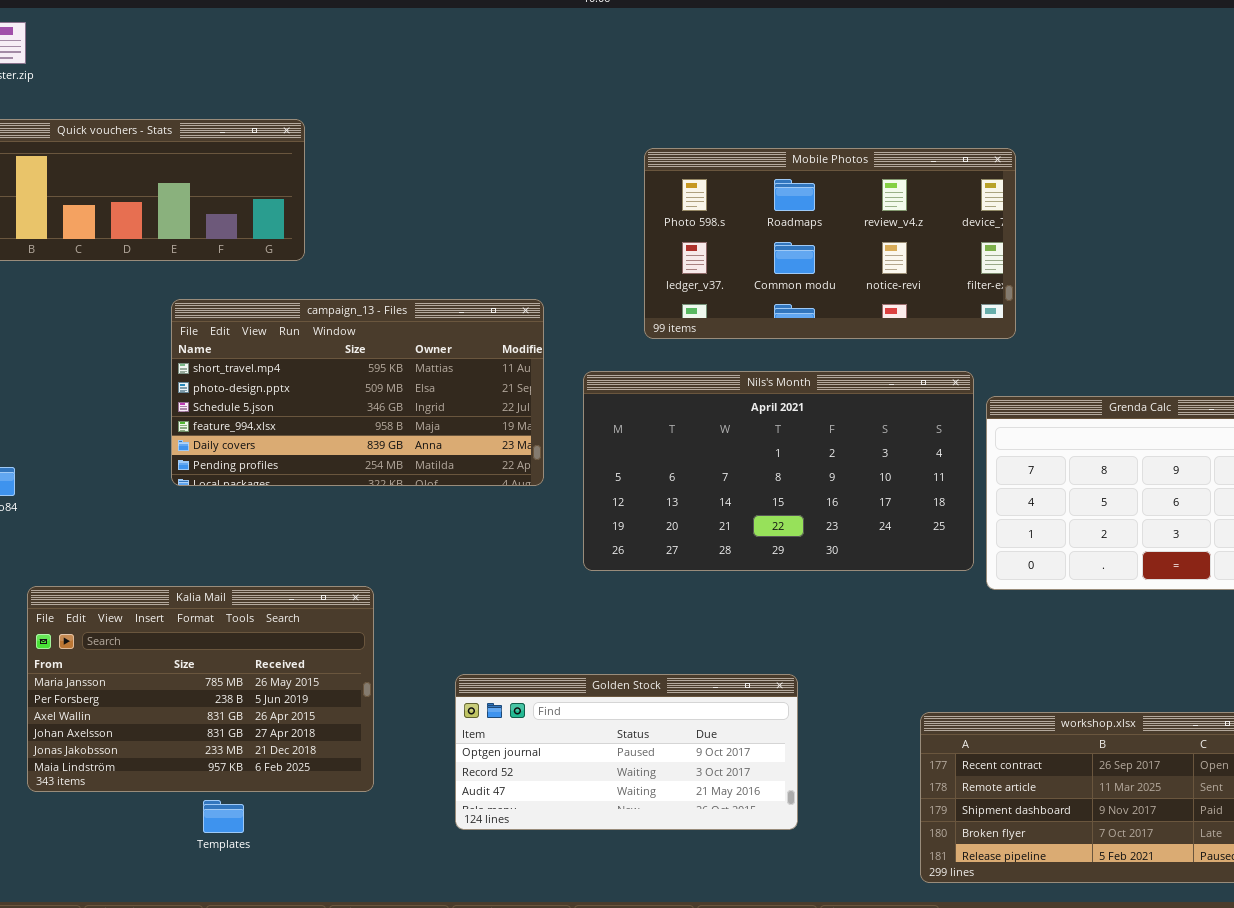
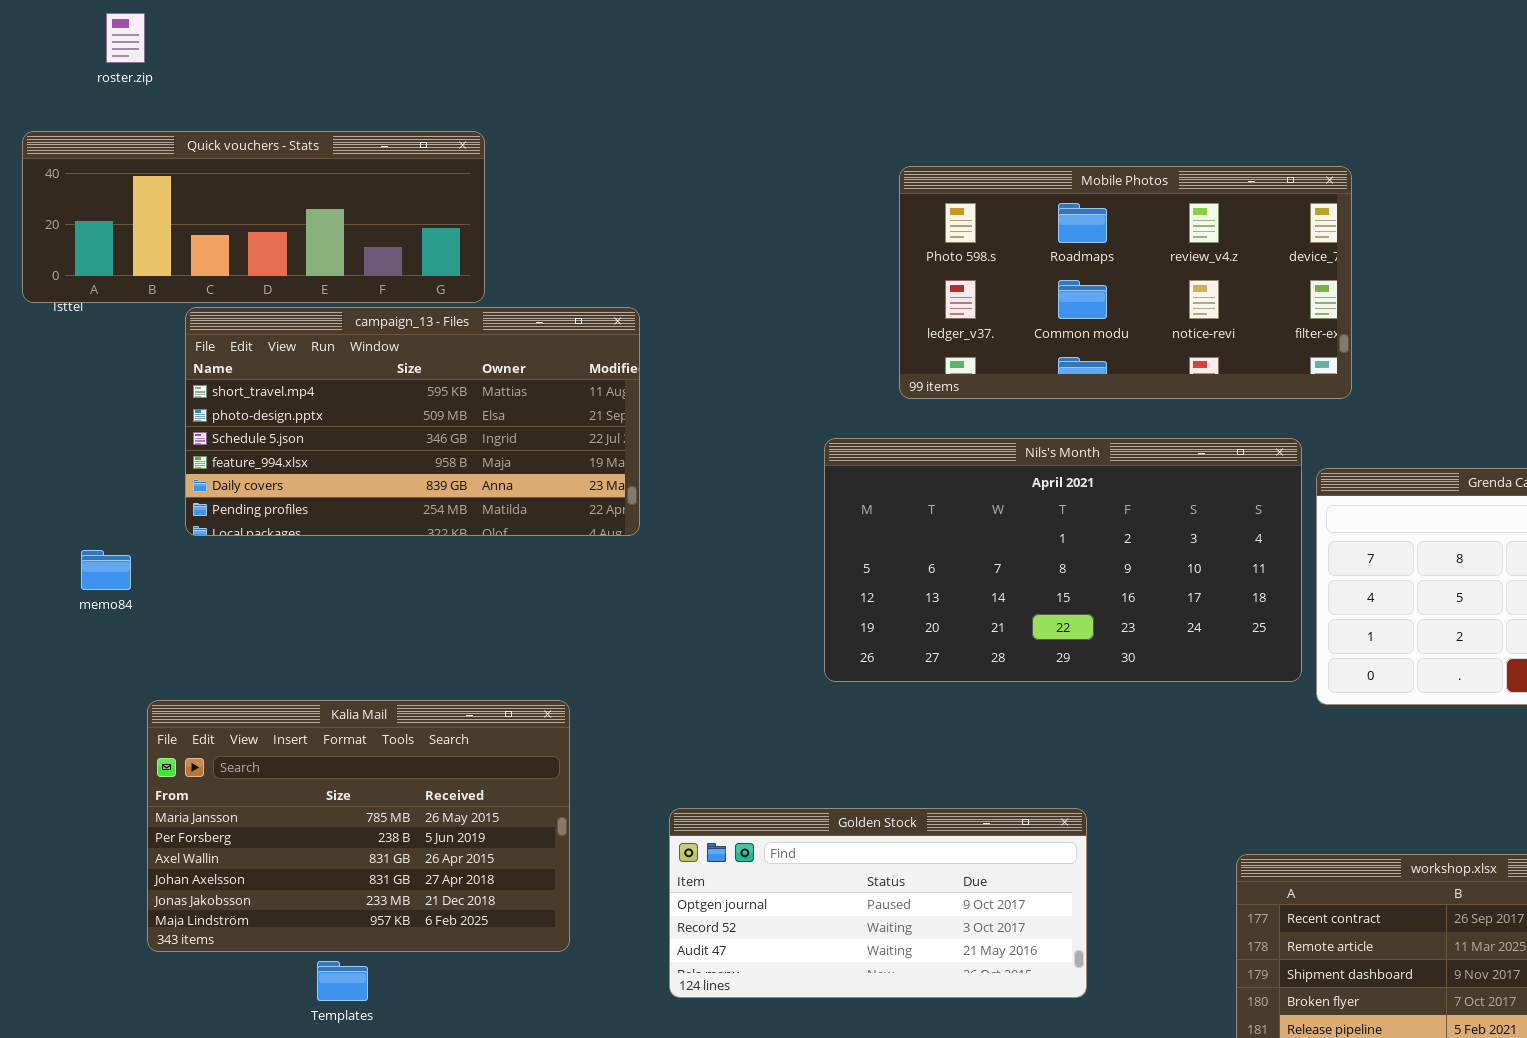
campaign_13 - Files: [171,299,544,486] -> [185,307,640,536], moved
Templates: [203,800,244,833] -> [317,961,368,1001], moved

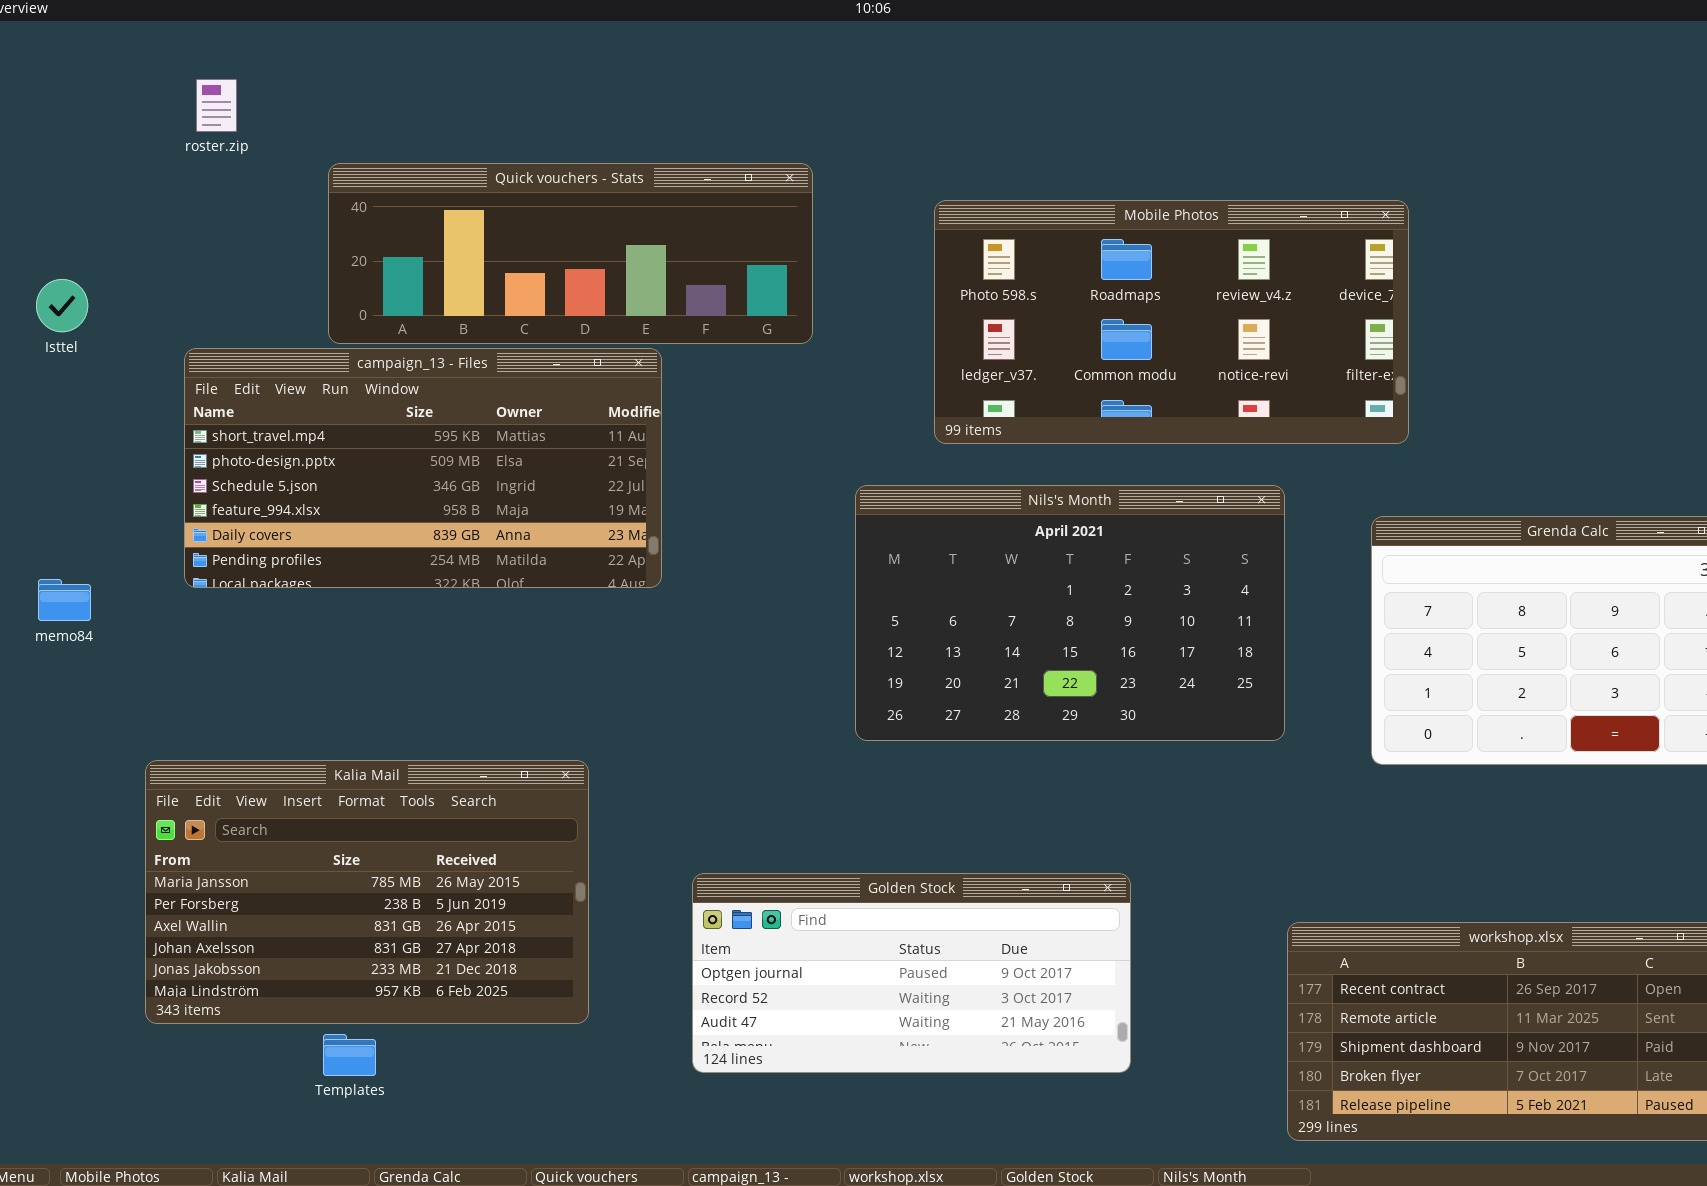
roster.zip: [106,13,145,63] -> [196,79,237,132], moved
Quick vouchers - Stats: [22,131,485,303] -> [328,163,813,344], moved
Nils's Month: [824,438,1302,682] -> [855,485,1285,741], resized
memo84: [81,550,131,590] -> [38,579,91,621], moved

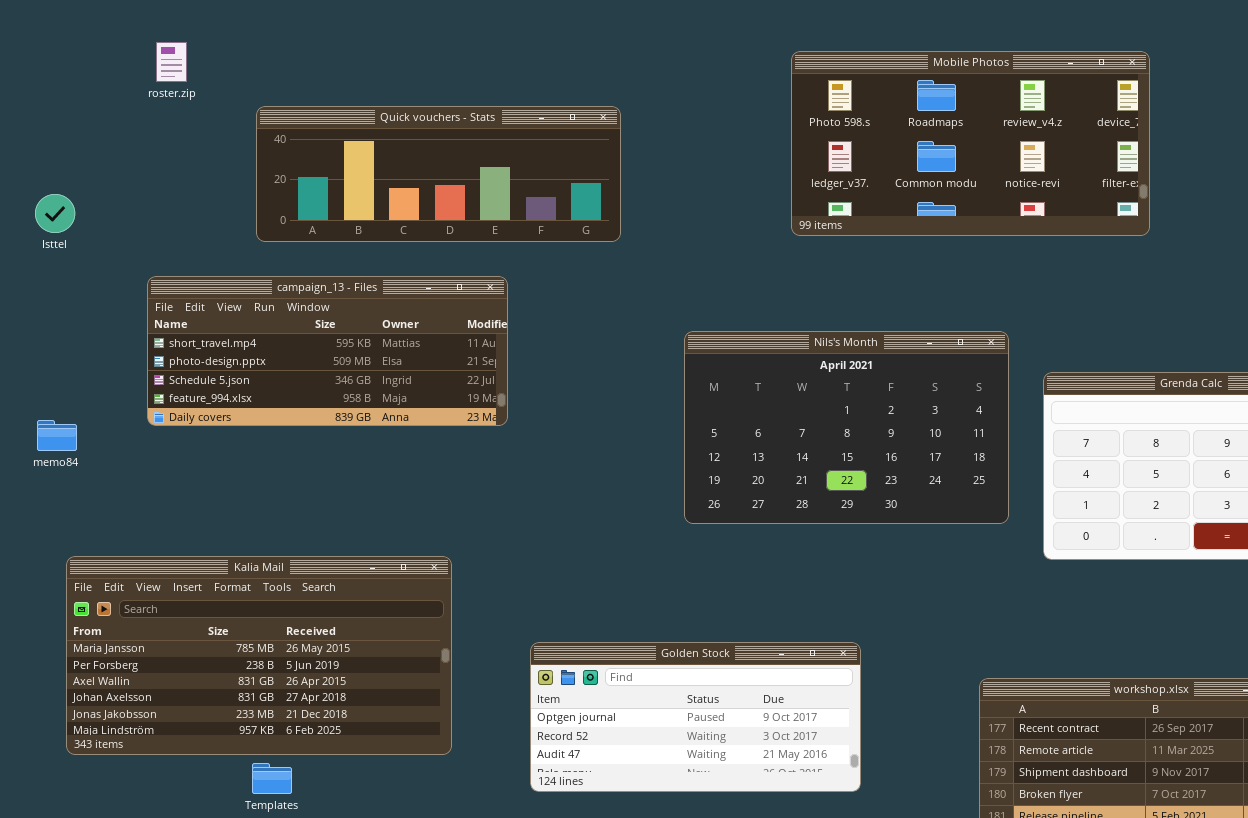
Mobile Photos: [934,200,1409,444] -> [791,51,1150,236], moved
campaign_13 - Files: [184,348,662,588] -> [147,276,508,426], resized
Nils's Month: [855,485,1285,741] -> [684,331,1009,524], moved
Kalia Mail: [145,760,589,1024] -> [66,556,452,755], resized

